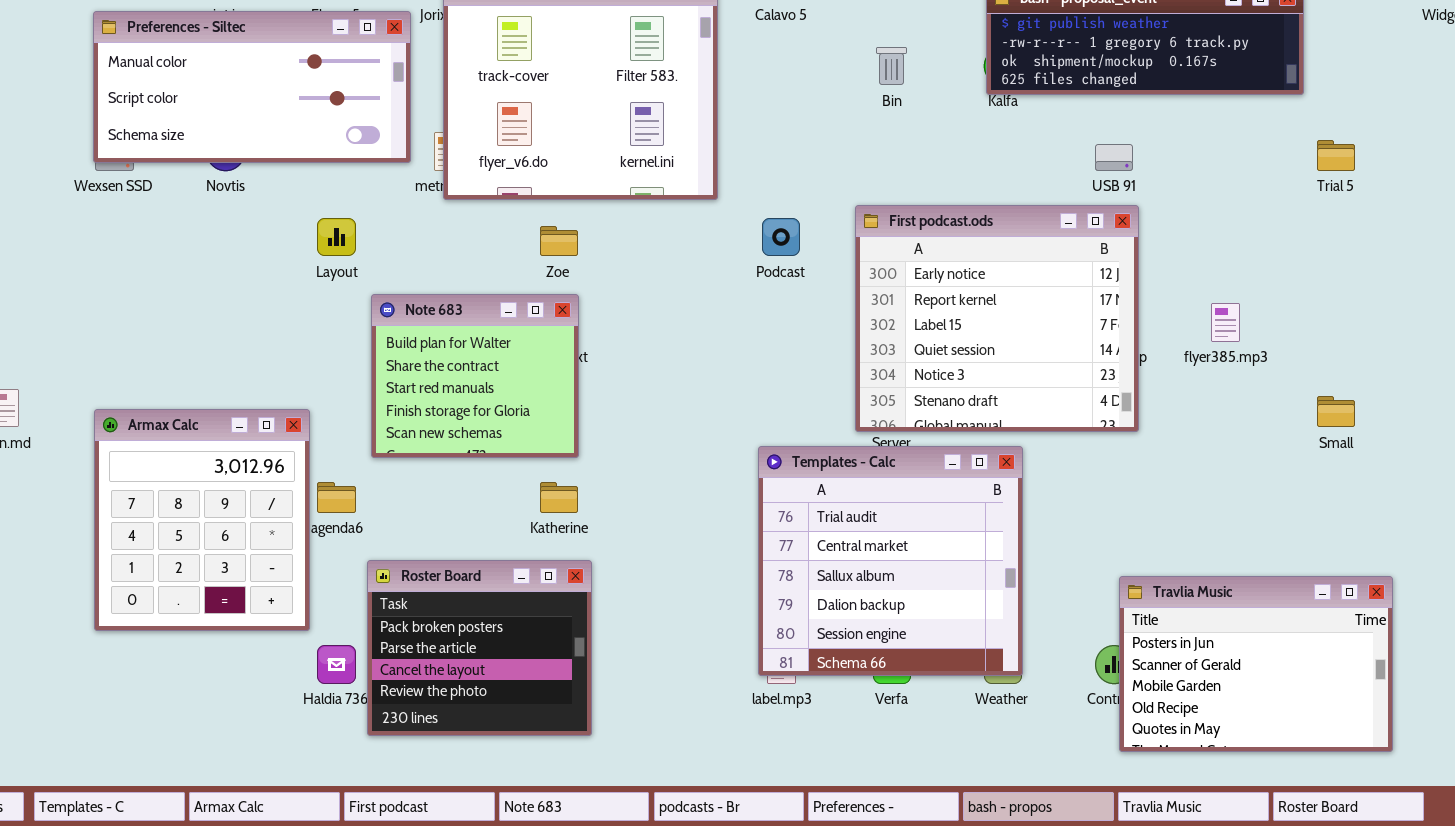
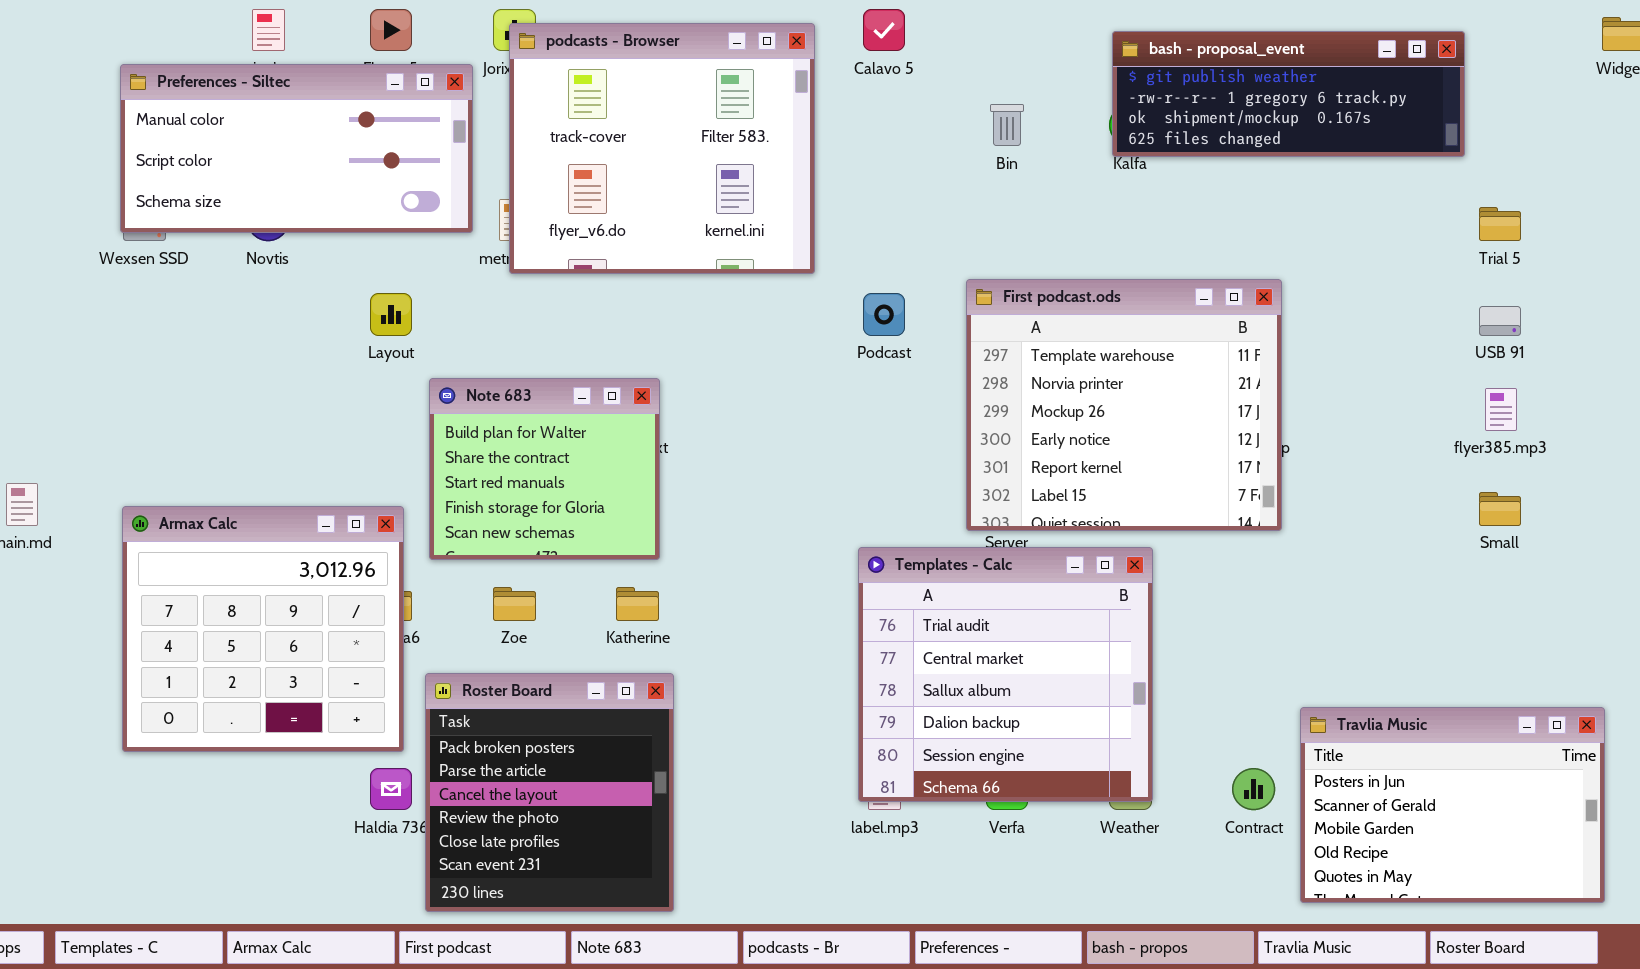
USB 91: [1095,144,1133,171] -> [1479,306,1521,336], moved
First podcast.ods: [855,205,1139,432] -> [966,279,1282,531], scrolled up 3 rows
Zoe: [540,226,578,256] -> [493,587,536,621], moved
flyer385.mp3: [1211,303,1240,342] -> [1485,388,1517,431], moved
Armax Calc: [94,409,310,631] -> [122,506,404,752], resized
Roster Board: [367,560,592,736] -> [425,673,674,912], resized
Travlia Music: [1119,576,1393,752] -> [1300,707,1605,903], moved

